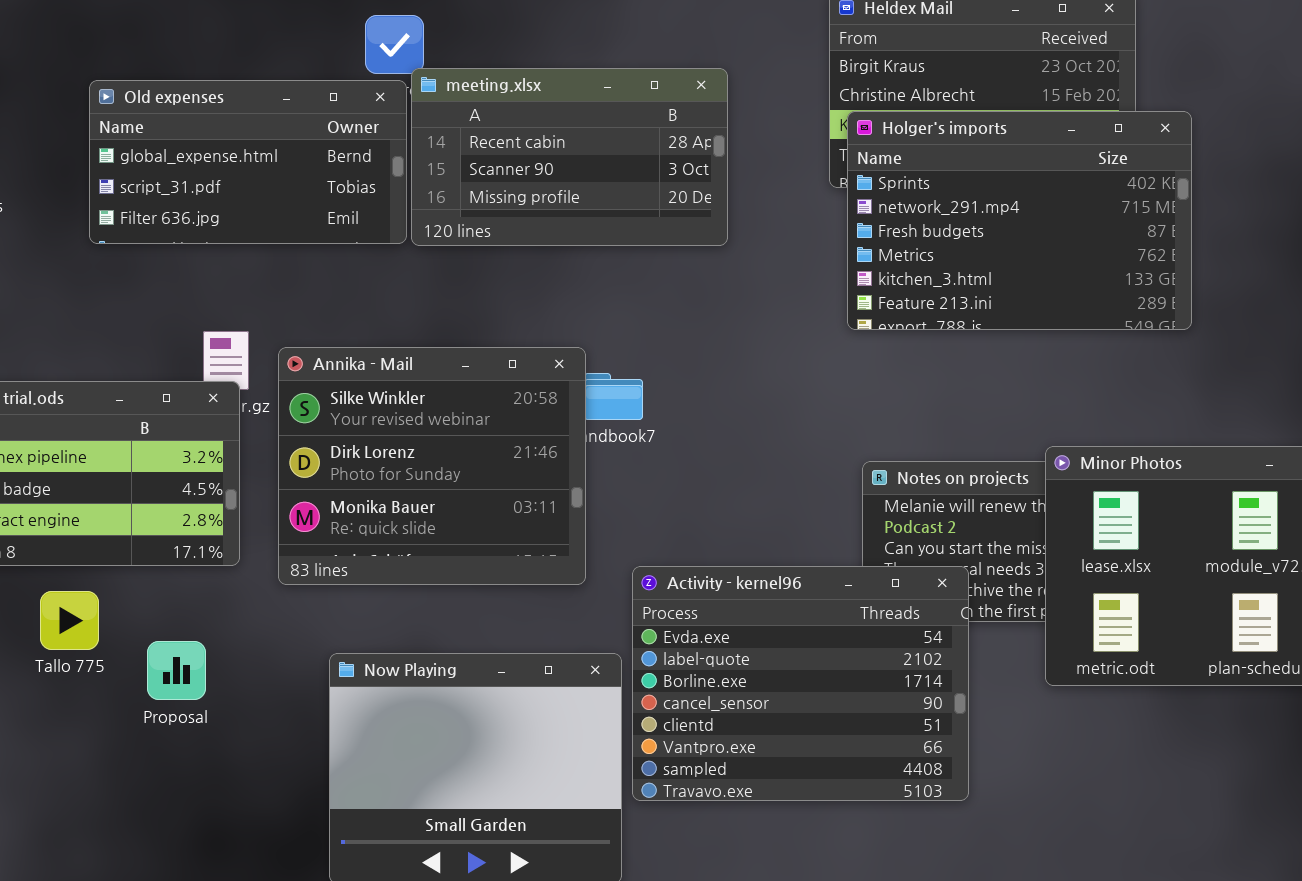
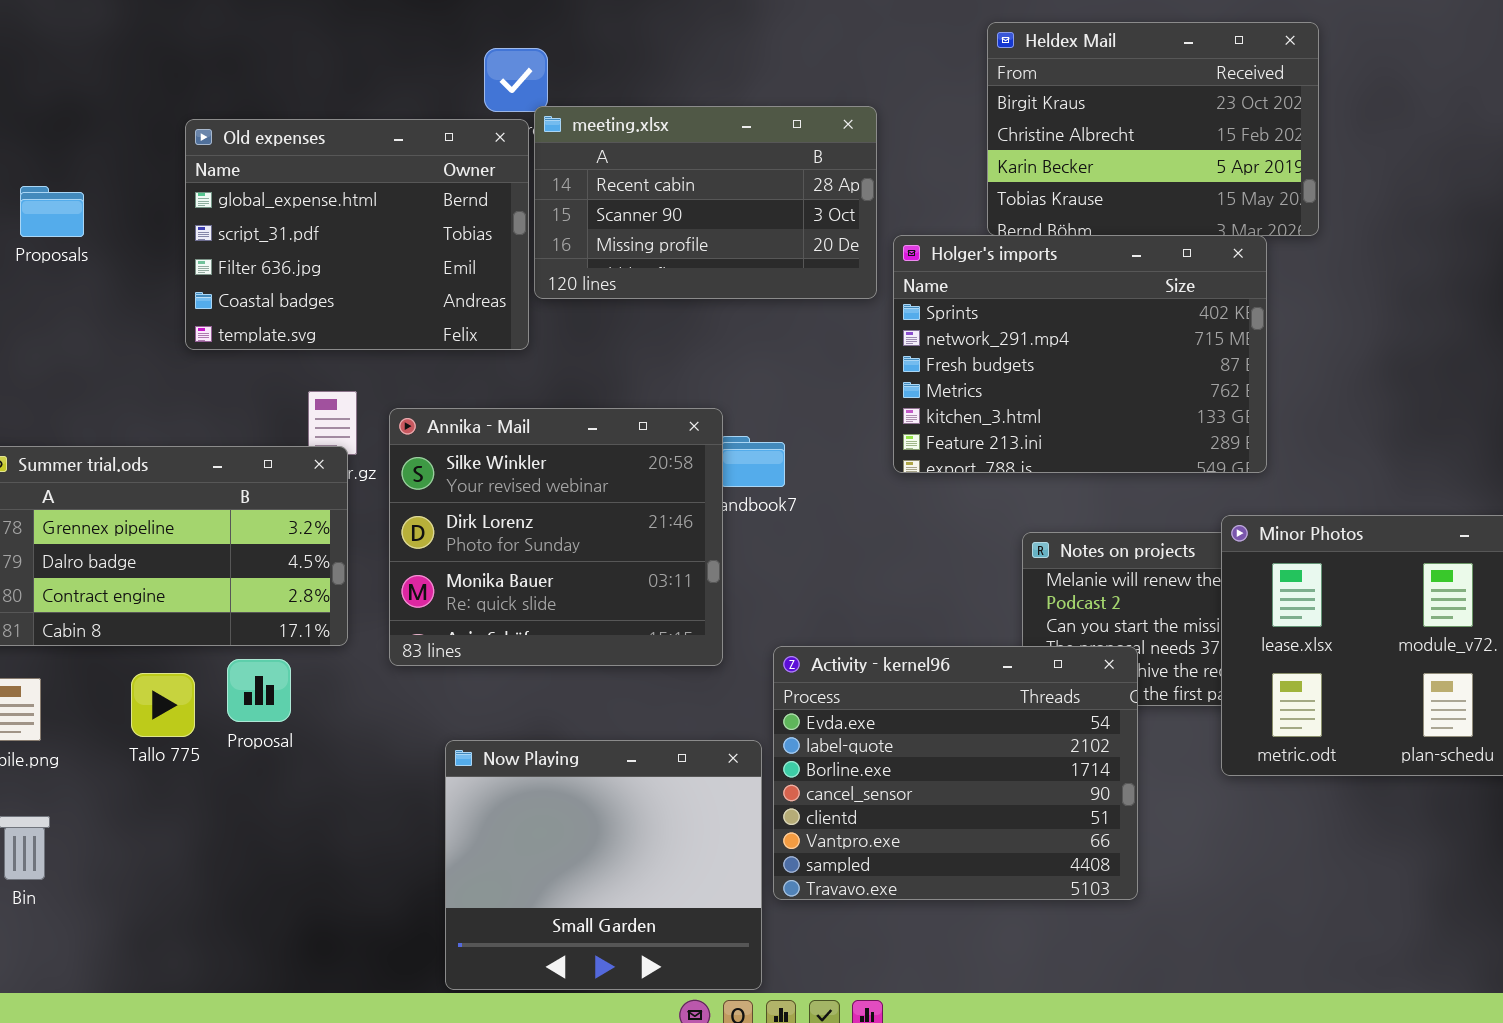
Old expenses: [89,80,407,244] -> [185,119,529,350], resized
Holger's imports: [847,111,1192,330] -> [893,235,1267,473], moved
Proposal: [147,641,206,700] -> [227,659,291,722], moved

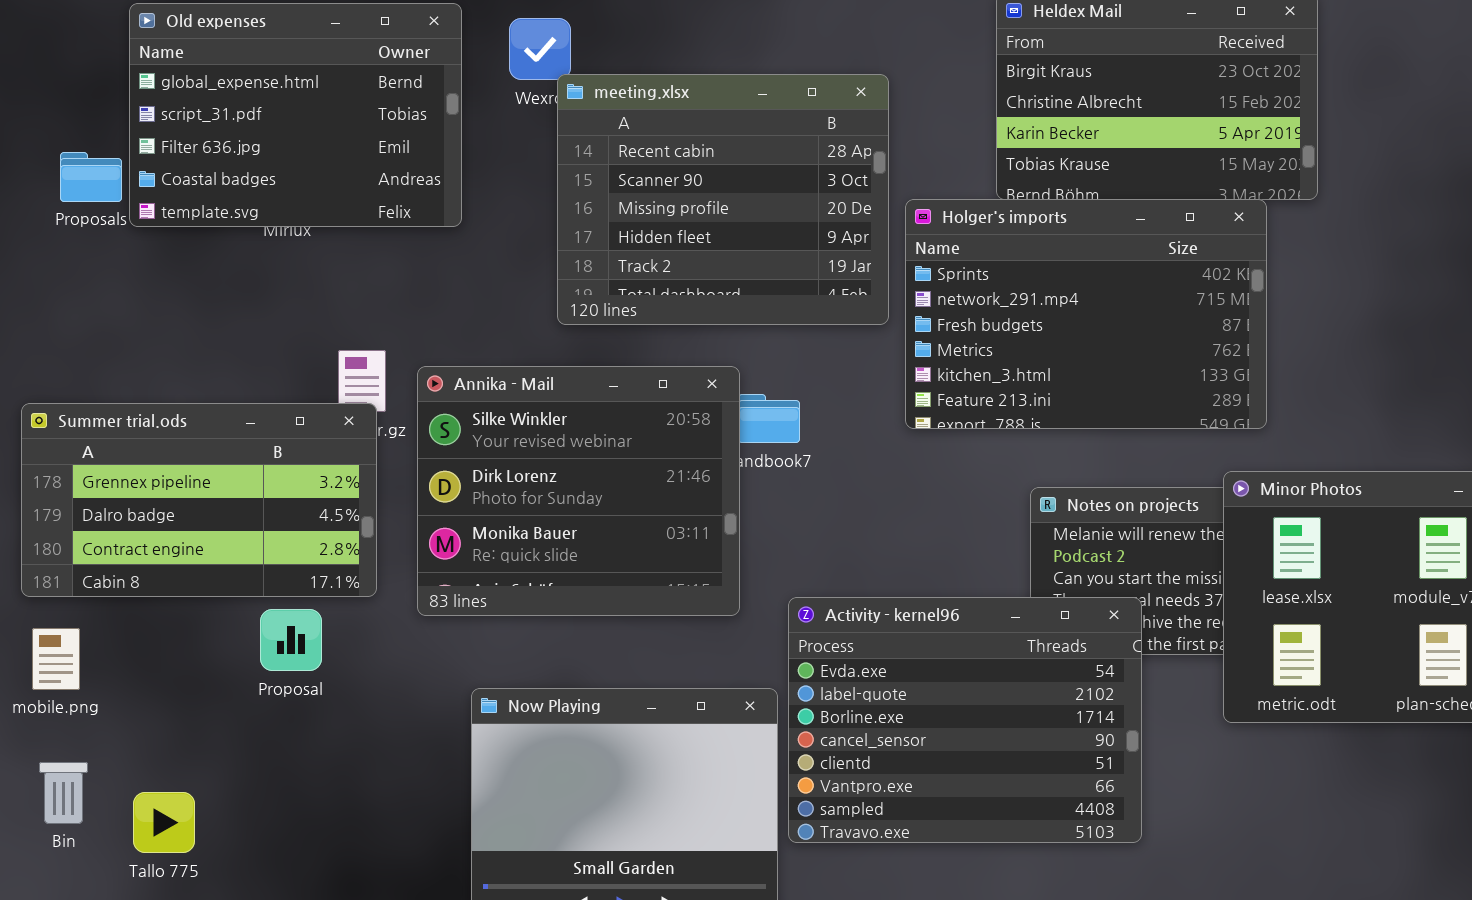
meeting.xlsx: [534,106,877,299] -> [557,74,889,325], resized
Old expenses: [185,119,529,350] -> [129,3,462,227], moved
Tallo 775: [131,673,195,737] -> [133,792,195,853], moved

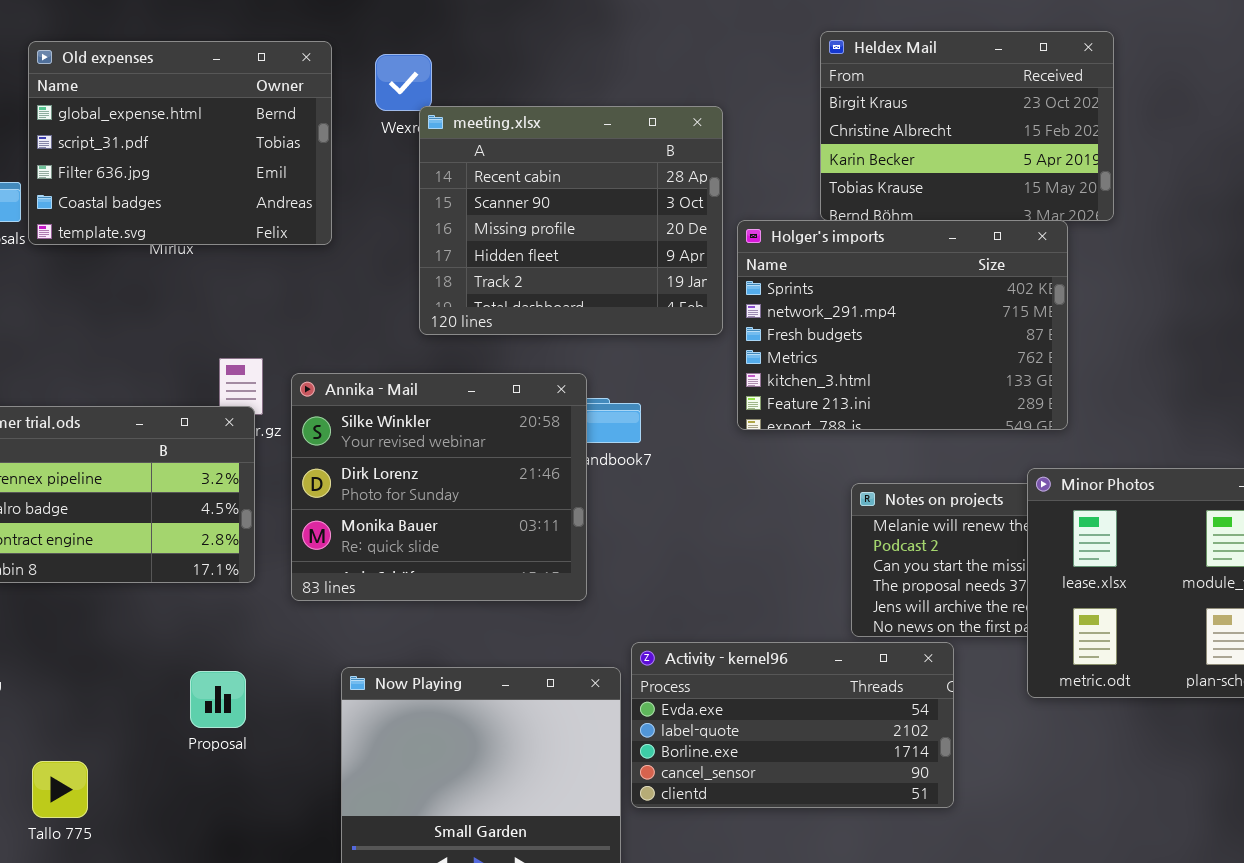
Activity - kernel96: [788,597,1142,843] -> [631,642,954,808], resized
Proposal: [260,609,322,671] -> [190,671,246,728], moved

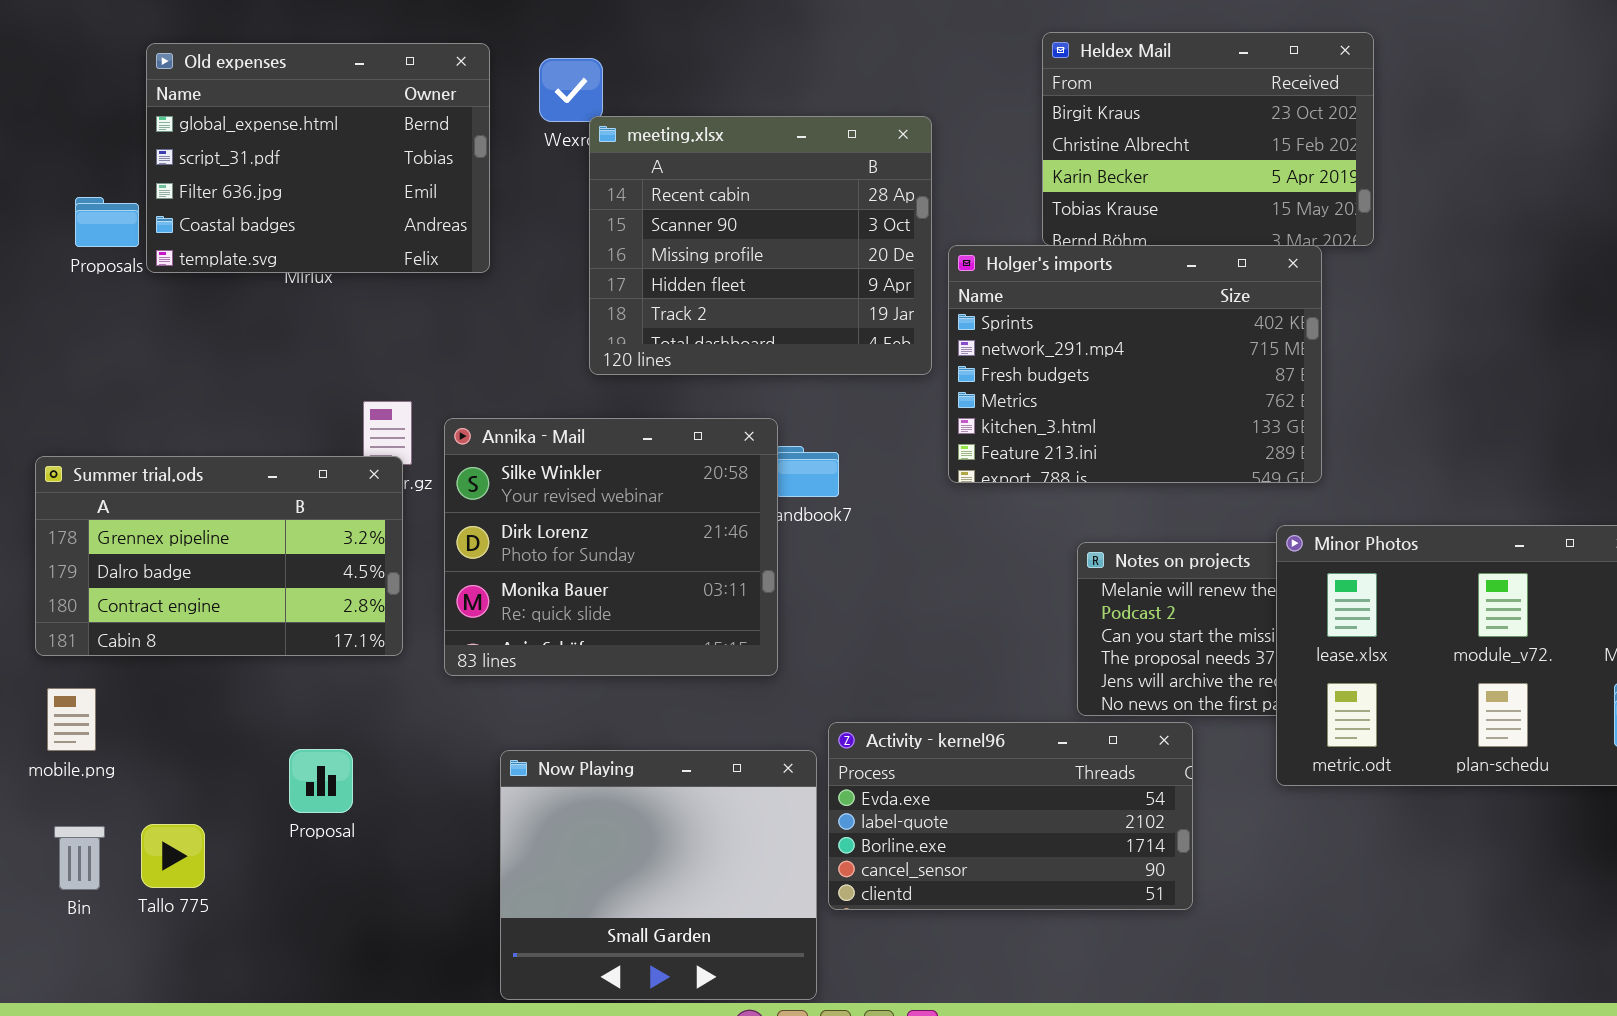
Proposal: [190,671,246,728] -> [289,749,353,813], moved
Tallo 775: [32,761,88,818] -> [141,824,205,888], moved

